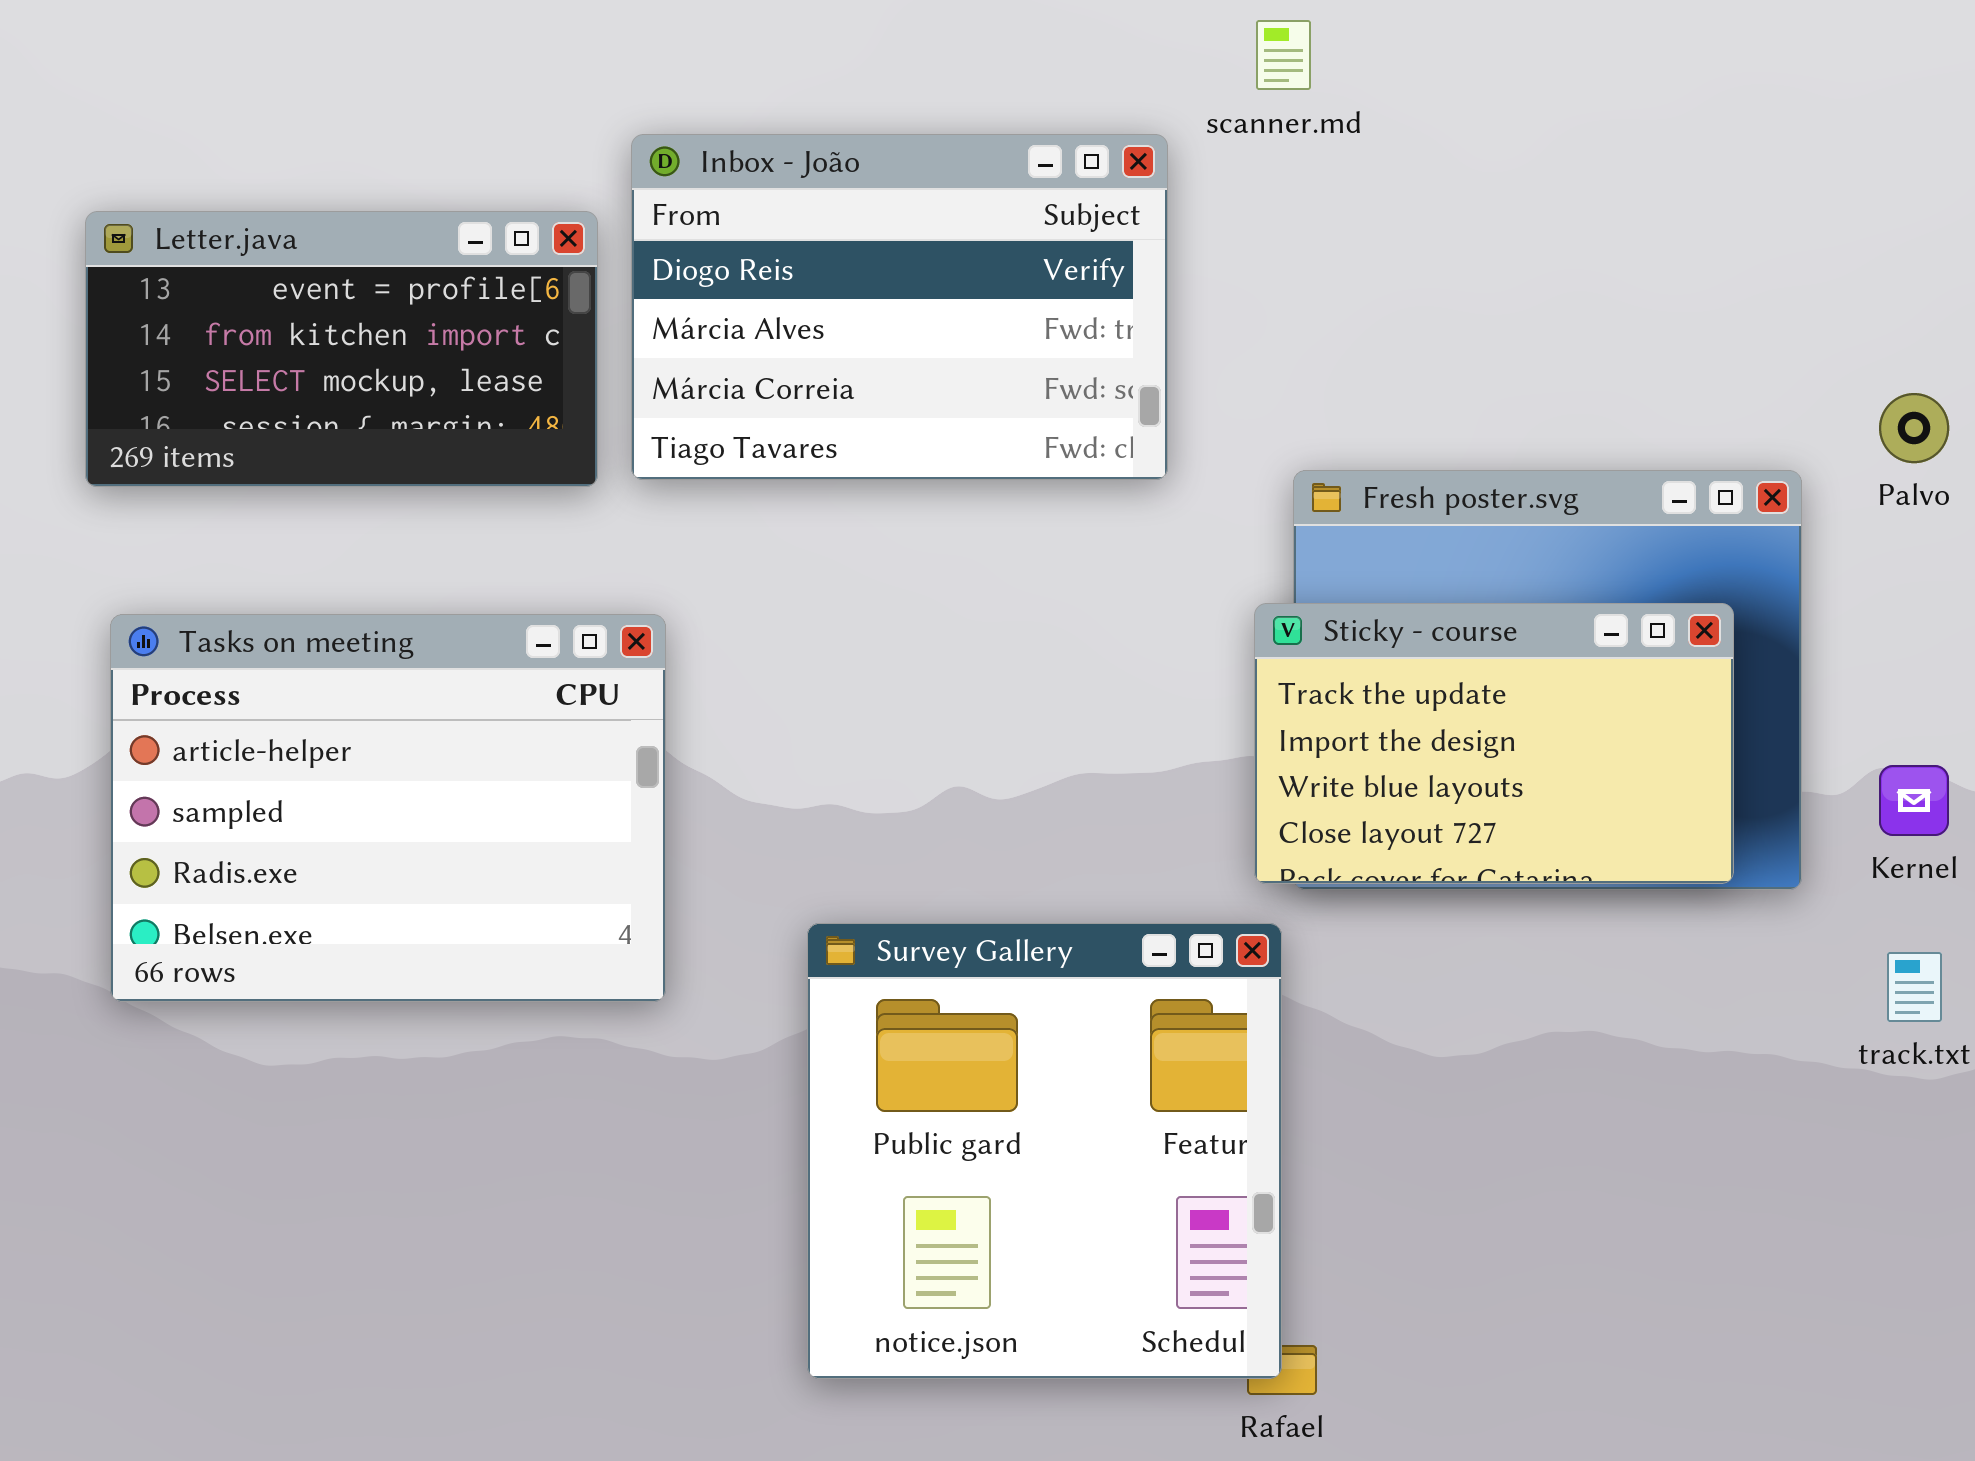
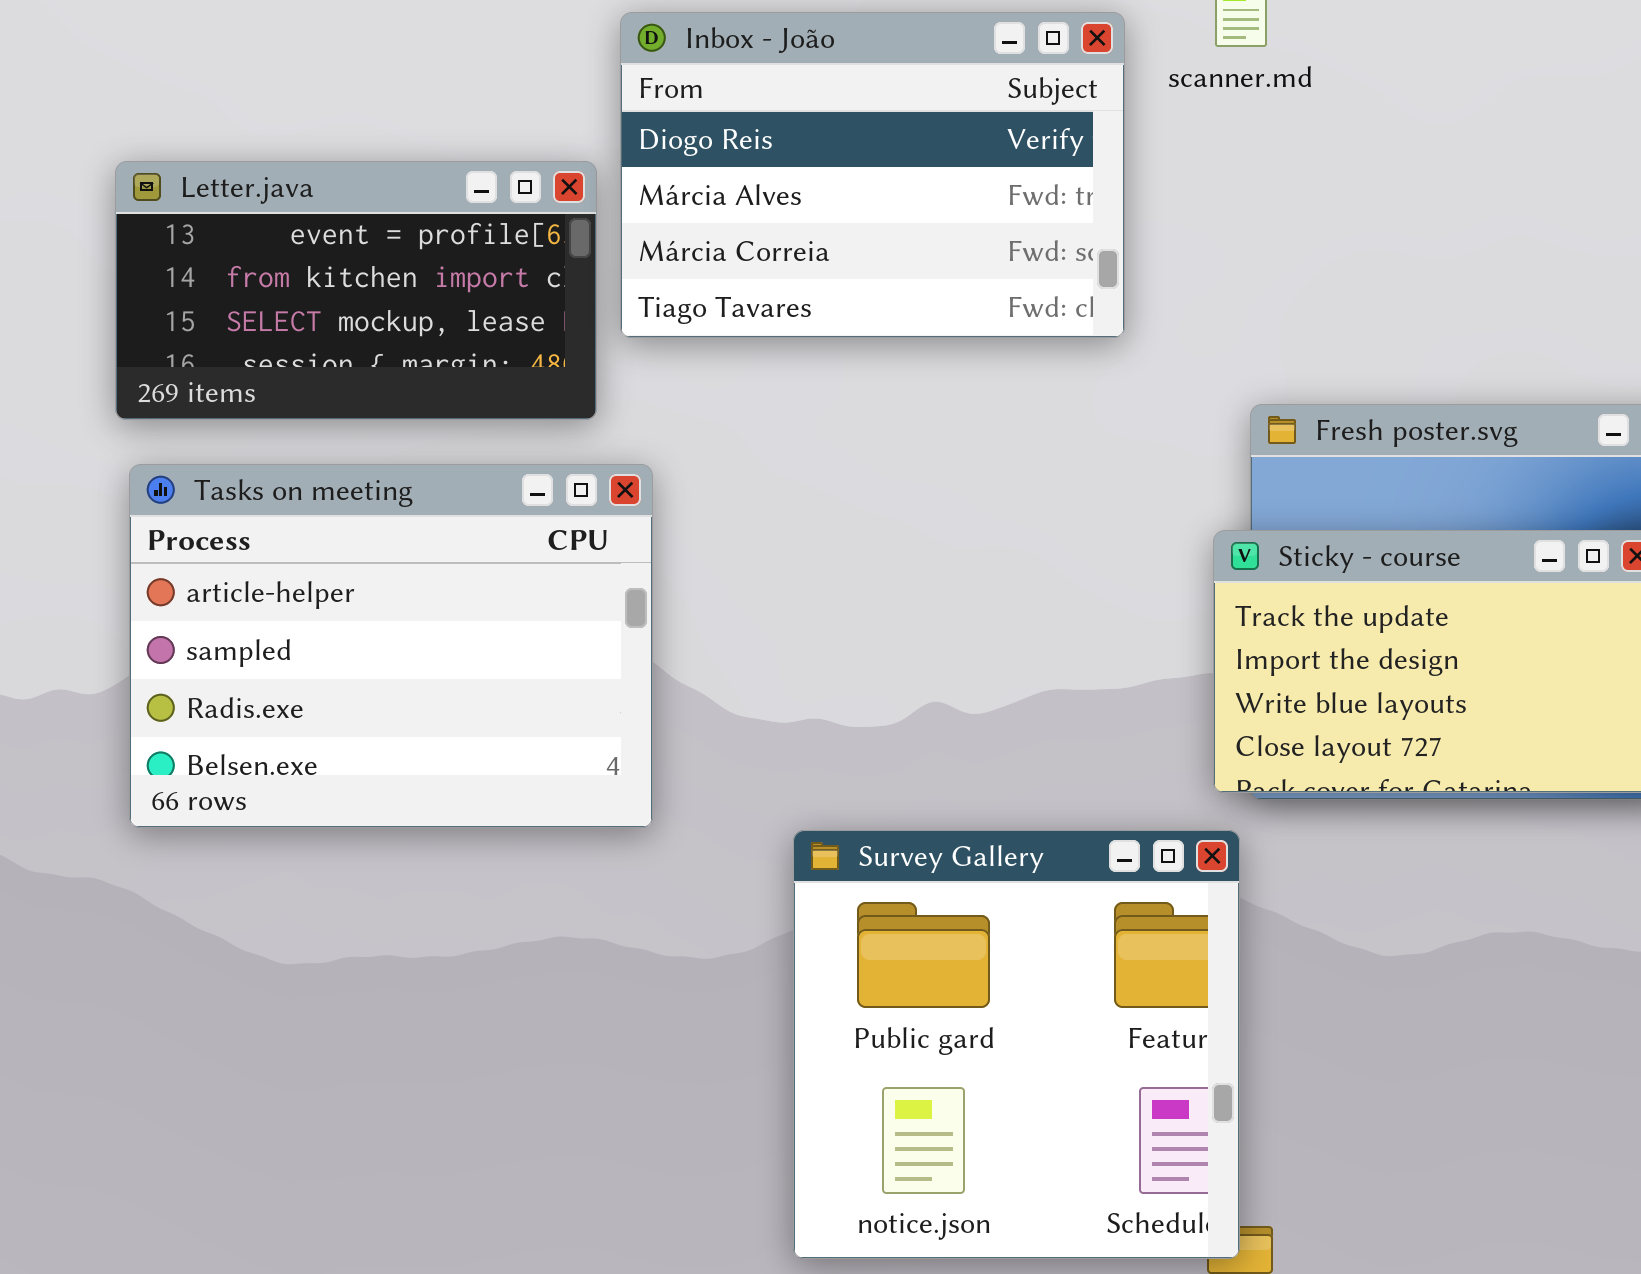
Inbox - João: [631,134,1168,480] -> [620,12,1125,338], moved
Tasks on meeting: [110,614,666,1002] -> [129,464,653,828], moved

